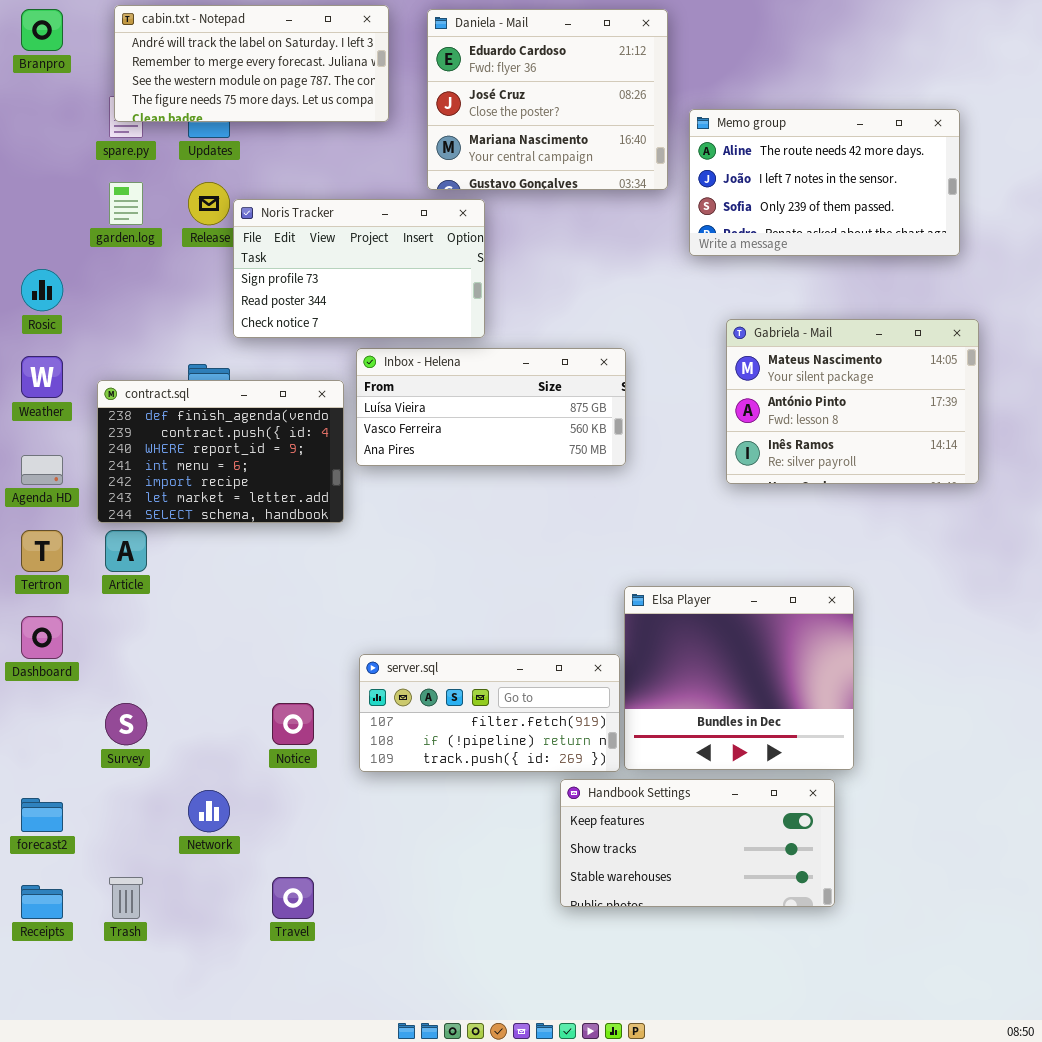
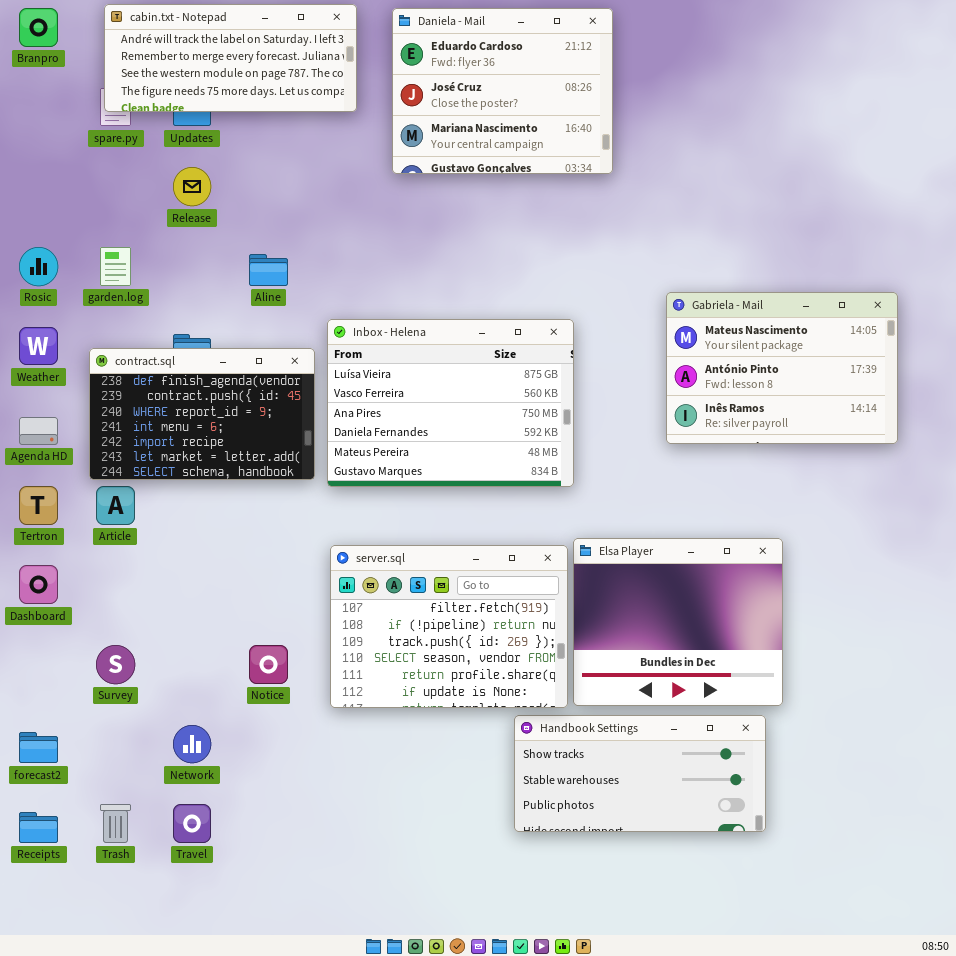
Memo group: [689,109,960,256] -> none, closed
garden.log: [109,182,143,225] -> [100,247,131,286], moved
Noris Tracker: [233,199,485,338] -> none, closed
Inbox - Helena: [356,348,626,466] -> [327,319,574,487], resized
server.sql: [359,654,620,772] -> [330,545,568,708], resized
Handbook Settings: [560,779,835,907] -> [514,715,766,832], scrolled down 1 row
Travel: [272,877,314,919] -> [173,804,211,843], moved

